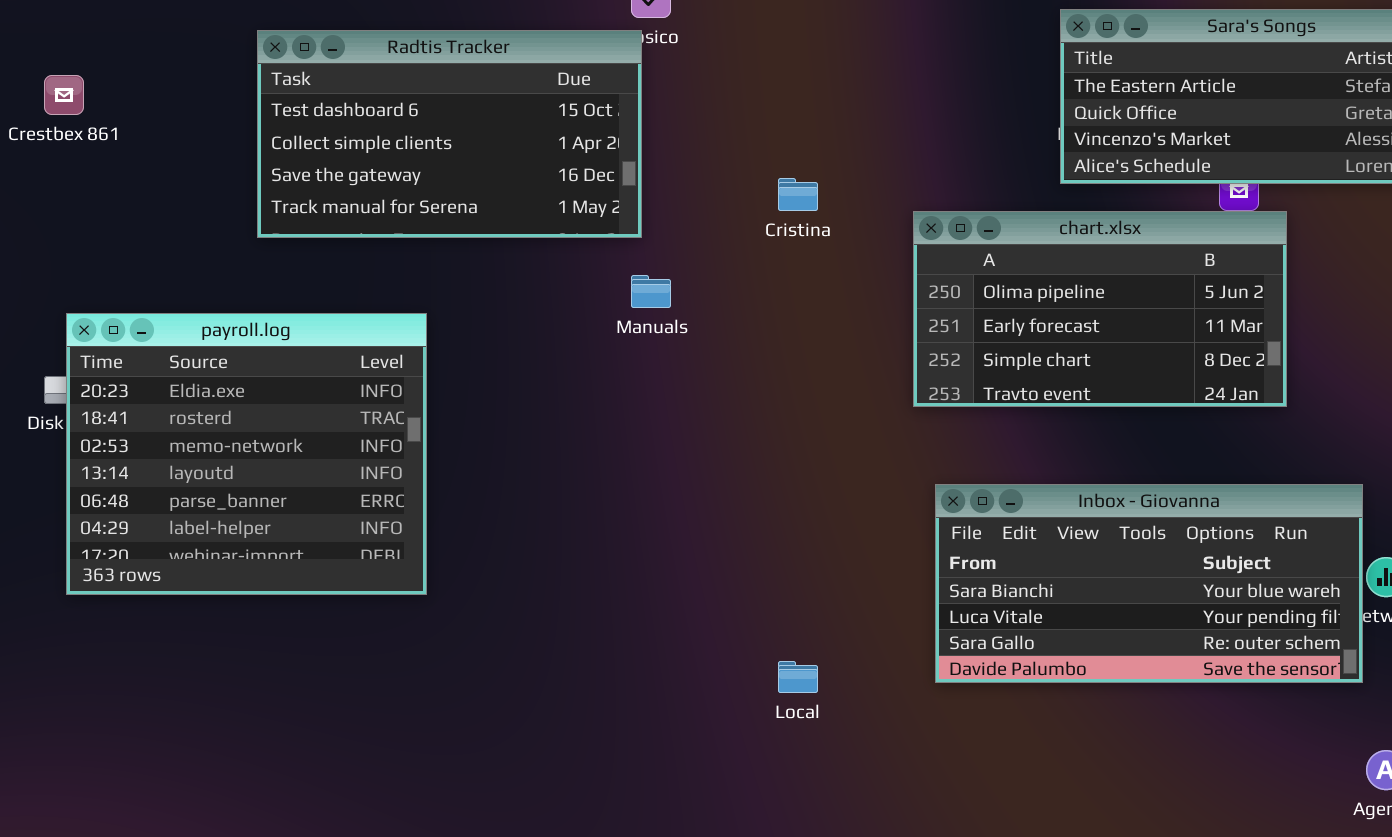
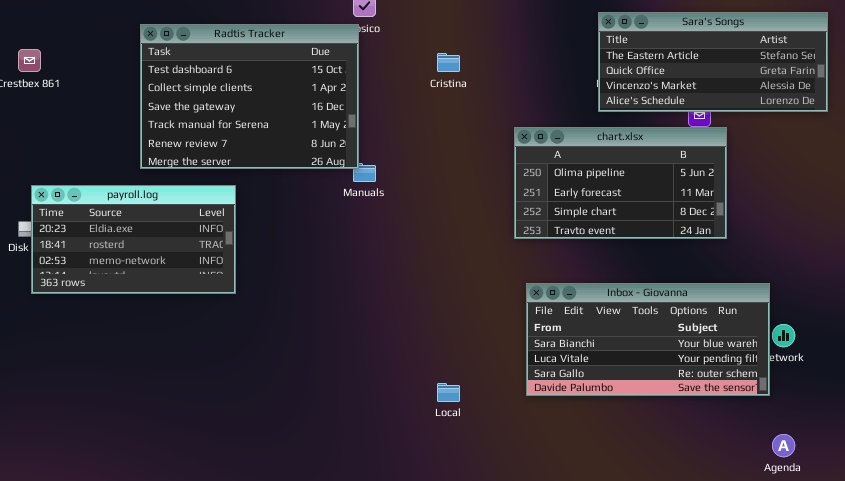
Radtis Tracker: [257,30,642,238] -> [140,24,359,169], resized
Cristina: [778,178,818,211] -> [437,53,460,72], moved
payroll.log: [66,313,427,595] -> [31,185,236,294], resized

